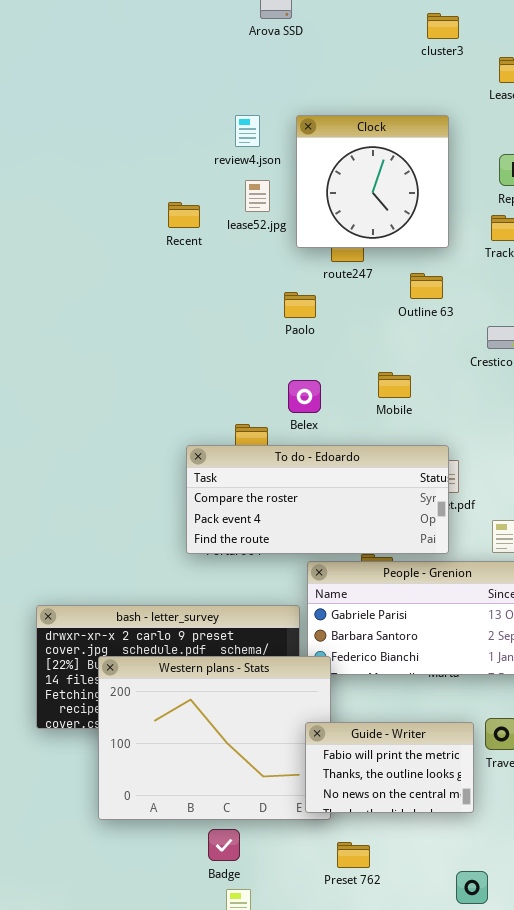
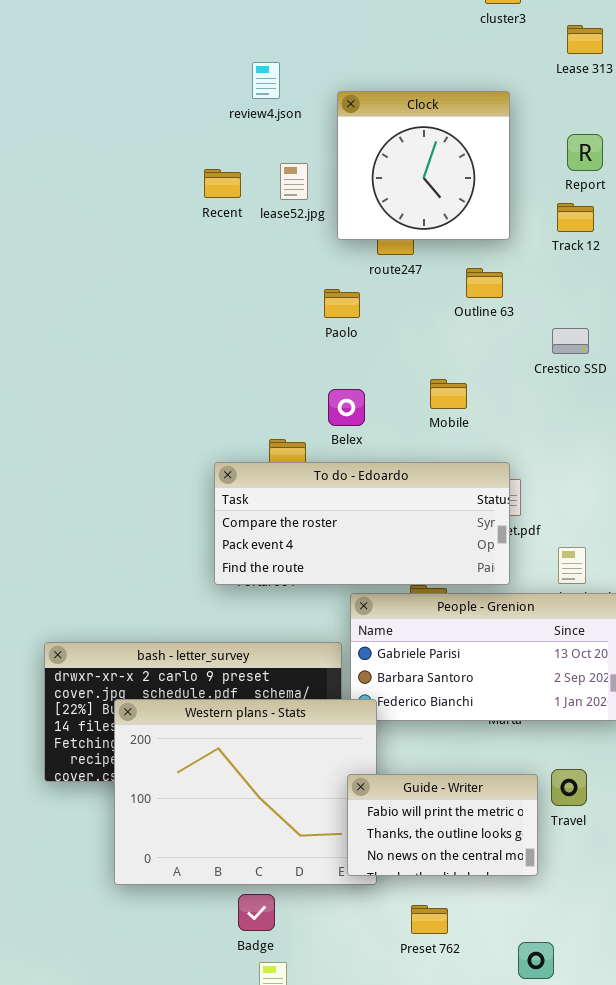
review4.json: [235,115,260,147] -> [252,62,280,99], moved
Recent: [168,202,200,228] -> [204,169,241,198], moved
Preset 762: [337,842,370,868] -> [411,905,448,934], moved

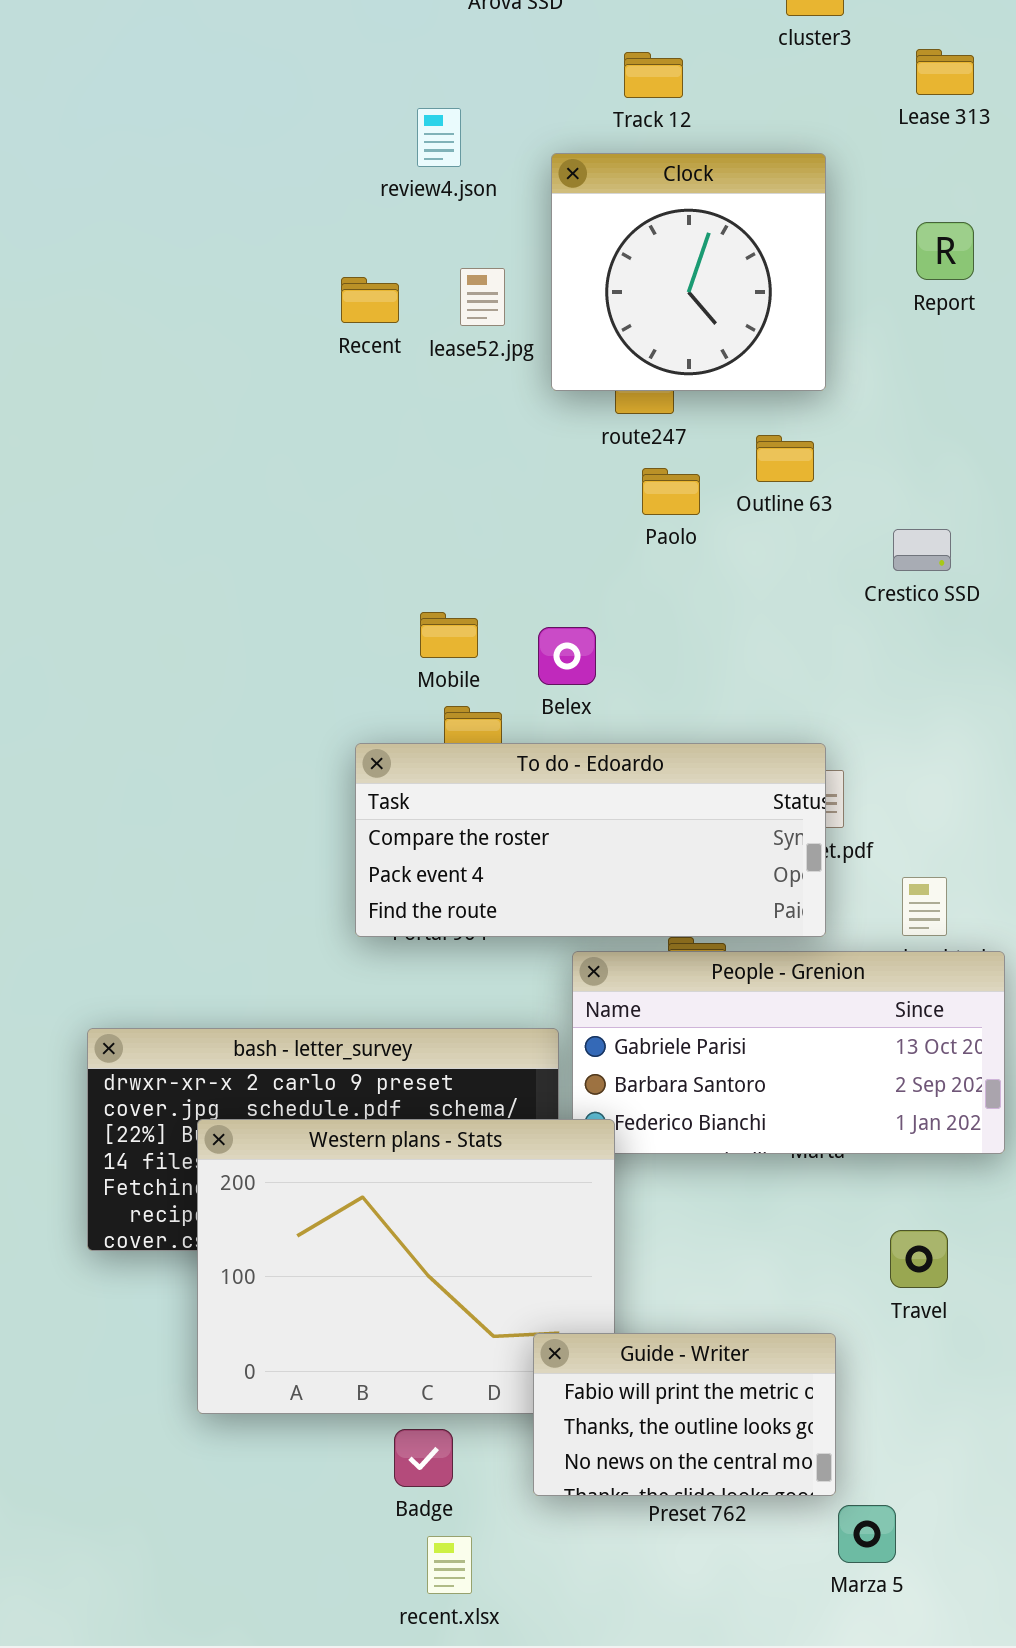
Track 12: [557,203,594,232] -> [624,52,683,98], moved
Paolo: [324,289,360,318] -> [642,468,700,515], moved
Mobile: [430,379,467,409] -> [420,612,478,658], moved
Guide - Writer: [347,774,538,876] -> [533,1333,836,1496], moved

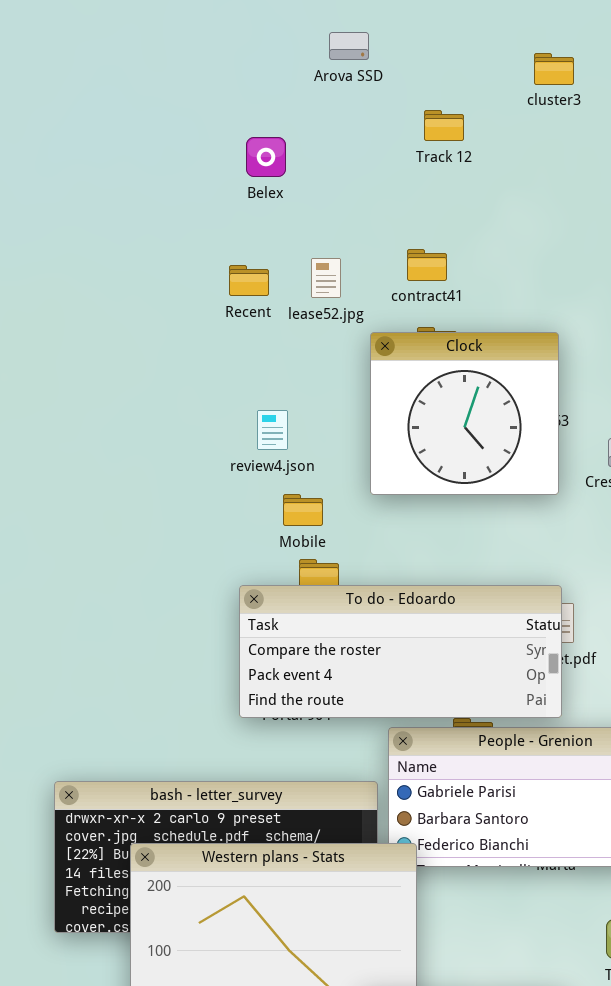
review4.json: [417,108,461,167] -> [257,410,288,450], moved
Clock: [551,153,826,391] -> [370,332,559,495], moved
Belex: [538,627,596,685] -> [246,137,286,177], moved

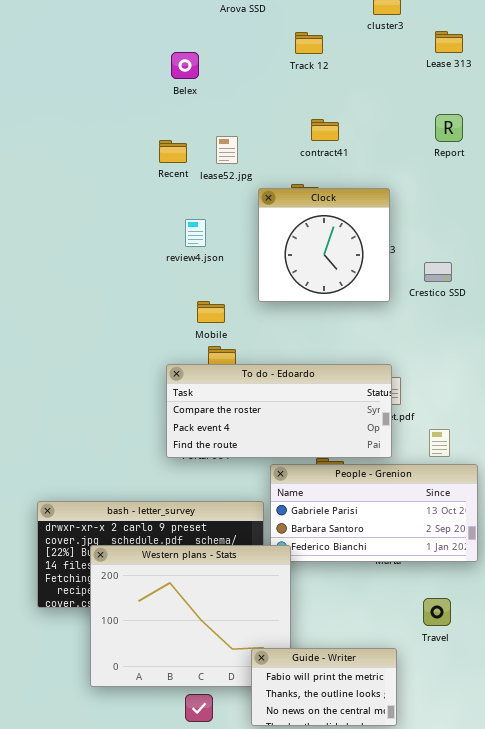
contract41: [407,249,447,281] -> [311,119,339,141], moved
review4.json: [257,410,288,450] -> [185,219,206,247], moved

